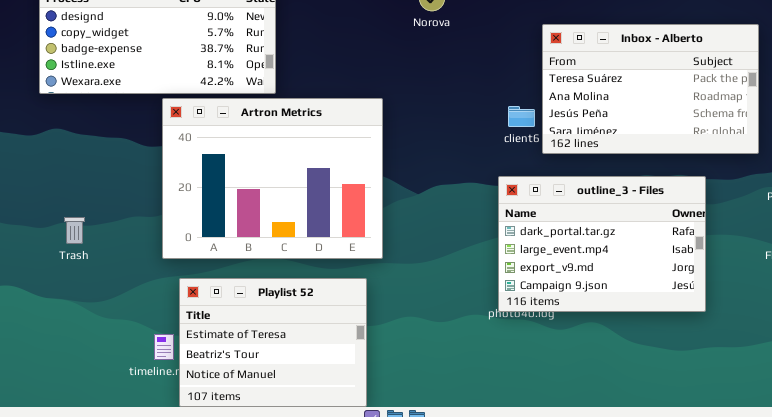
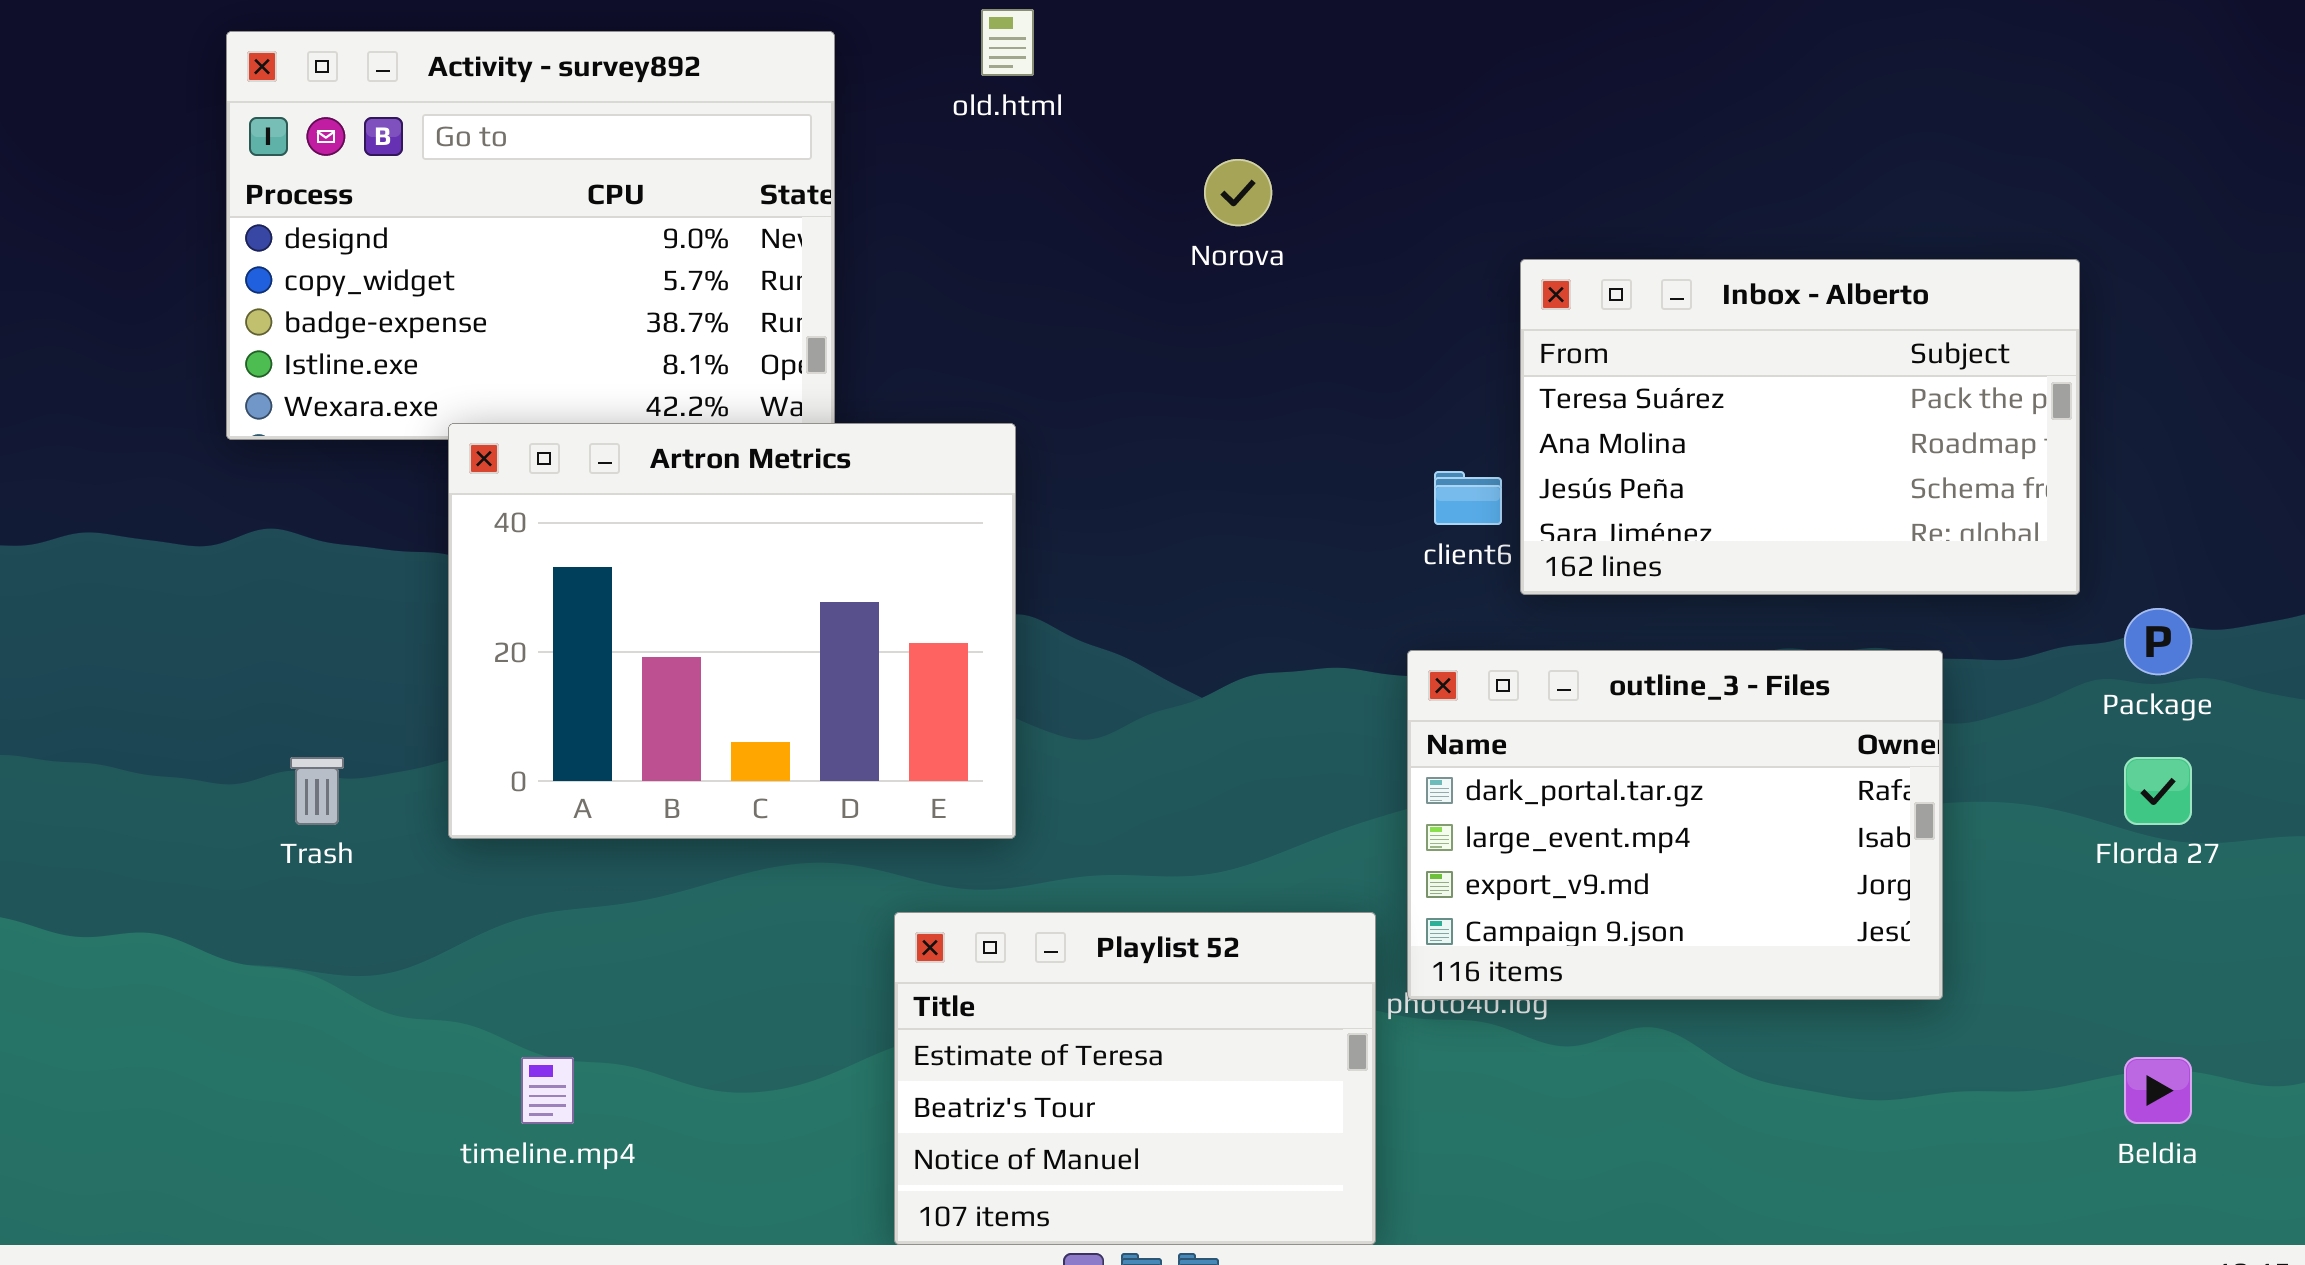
Artron Metrics: [162,98,383,259] -> [448,423,1016,839], moved
Playlist 52: [179,278,367,407] -> [894,912,1376,1245], moved

